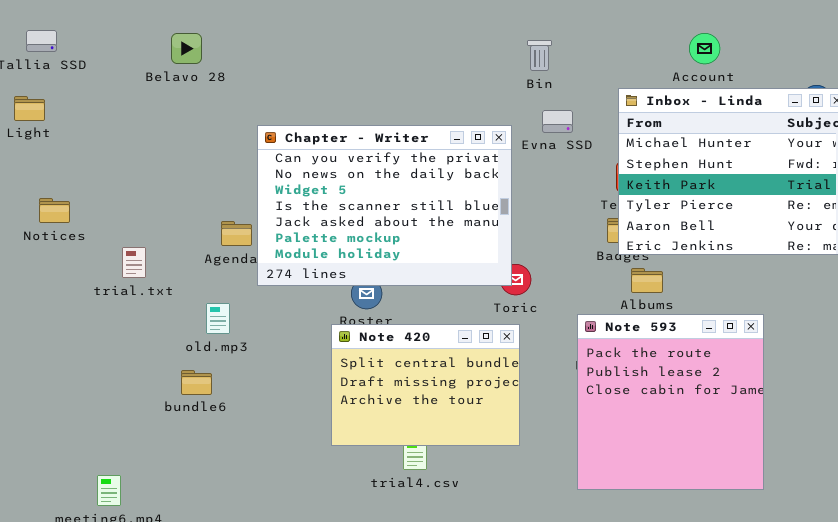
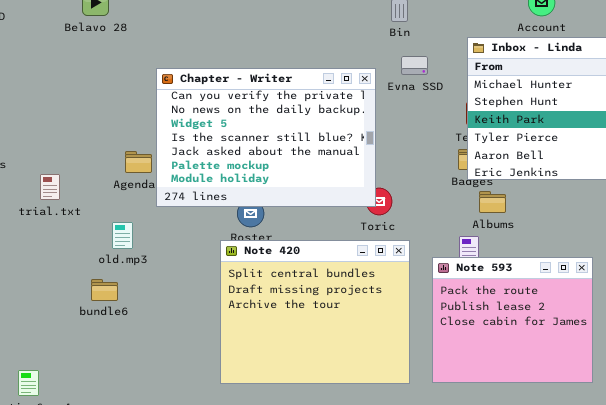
Note 593: [577,314,764,490] -> [432,257,593,383], resized
Note 420: [331,324,520,446] -> [220,240,410,384], resized

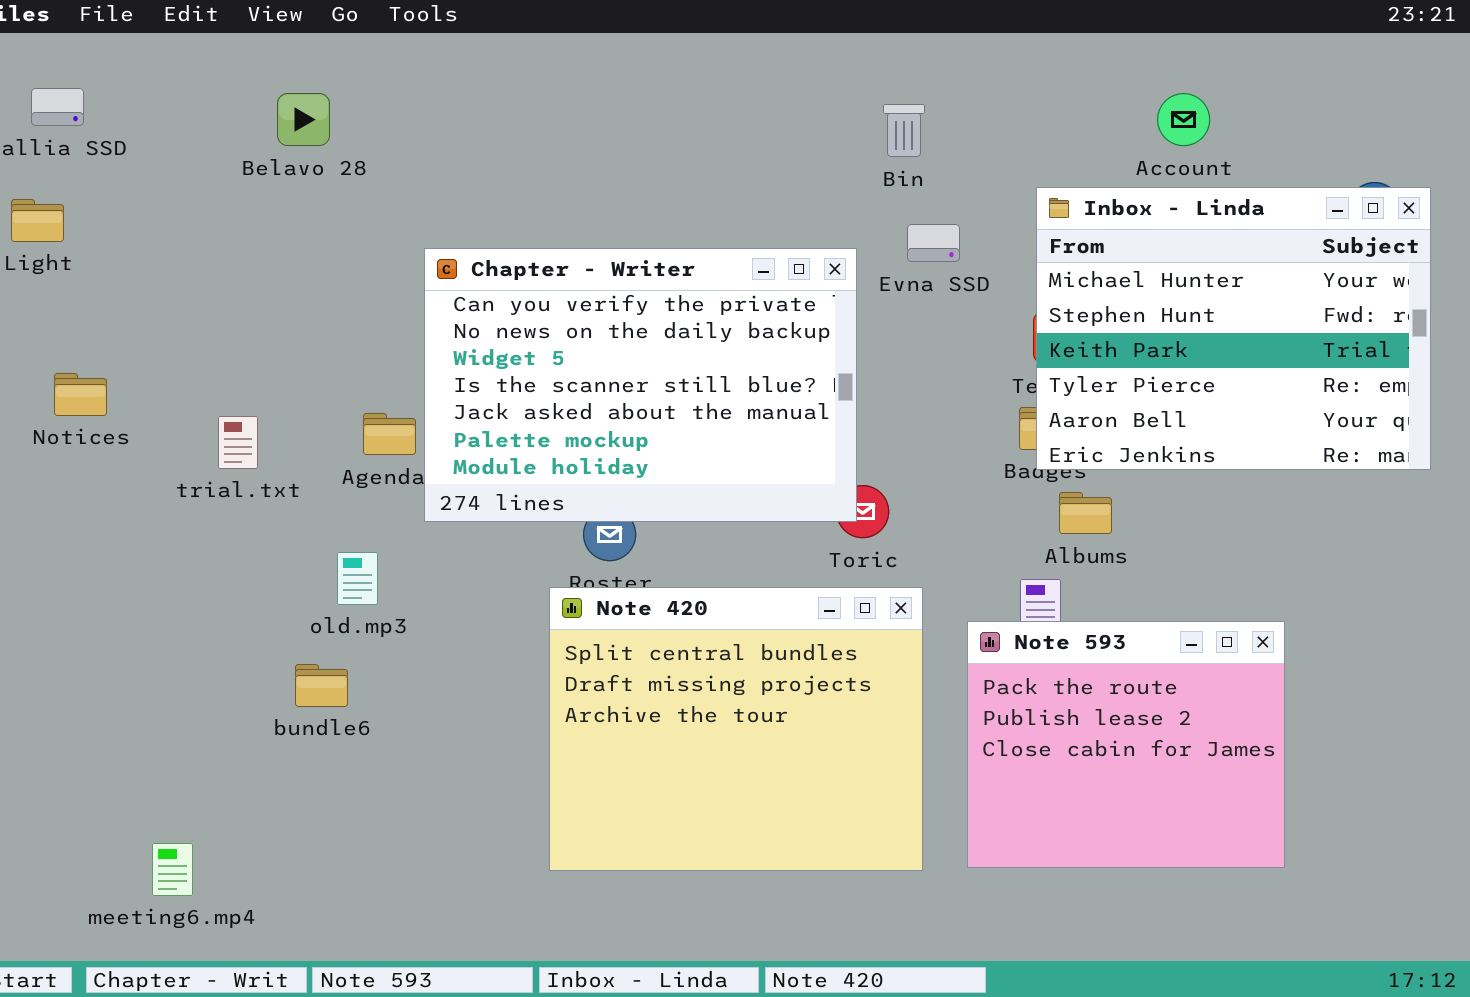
trial.txt: [40,174,60,200] -> [218,416,258,469], moved

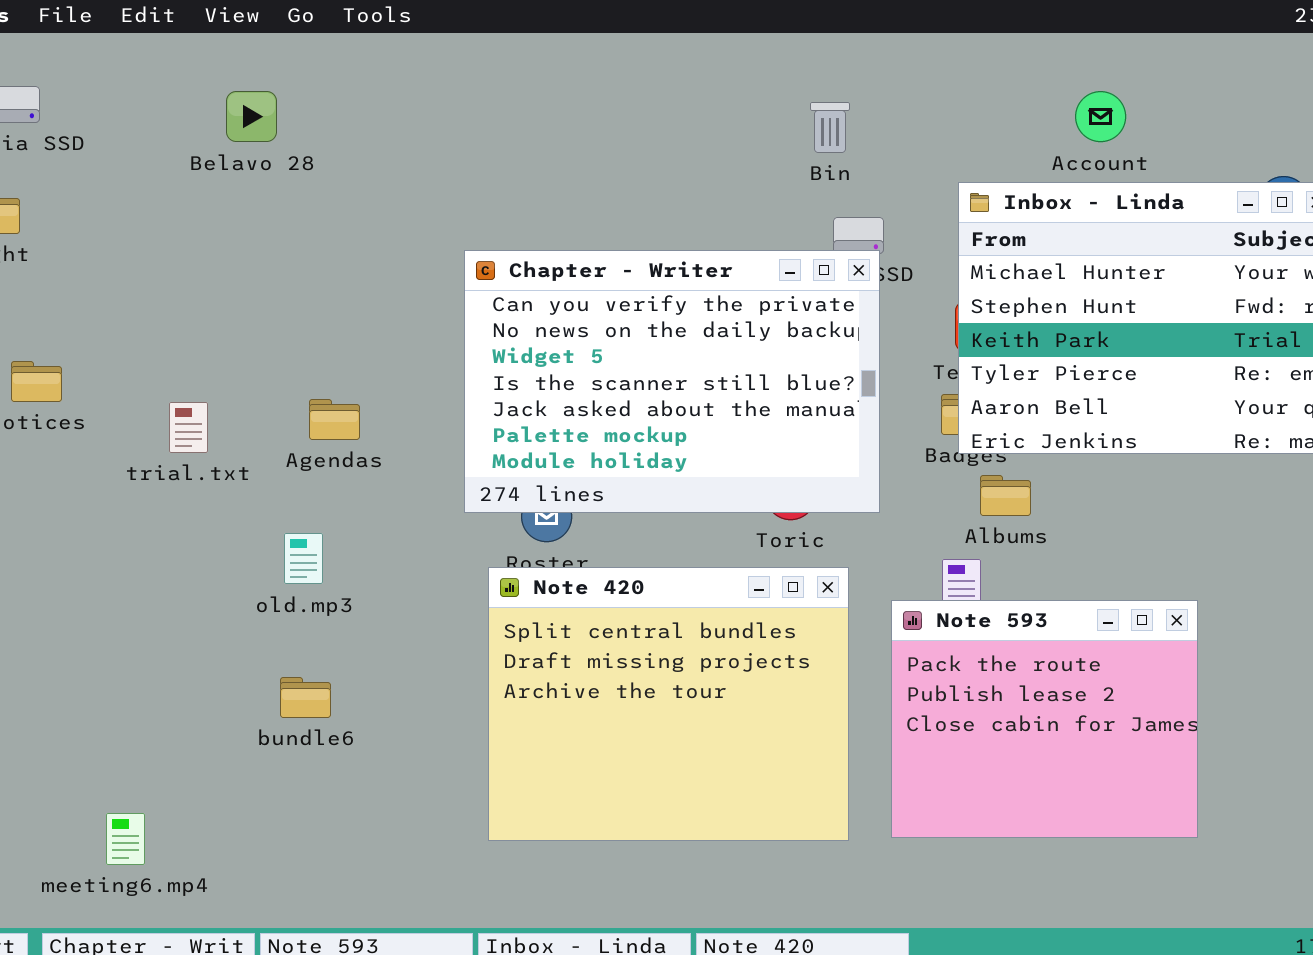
Chapter - Writer: [424,248,857,522] -> [464,250,880,513], moved
bundle6: [295,664,348,707] -> [280,677,331,718], moved

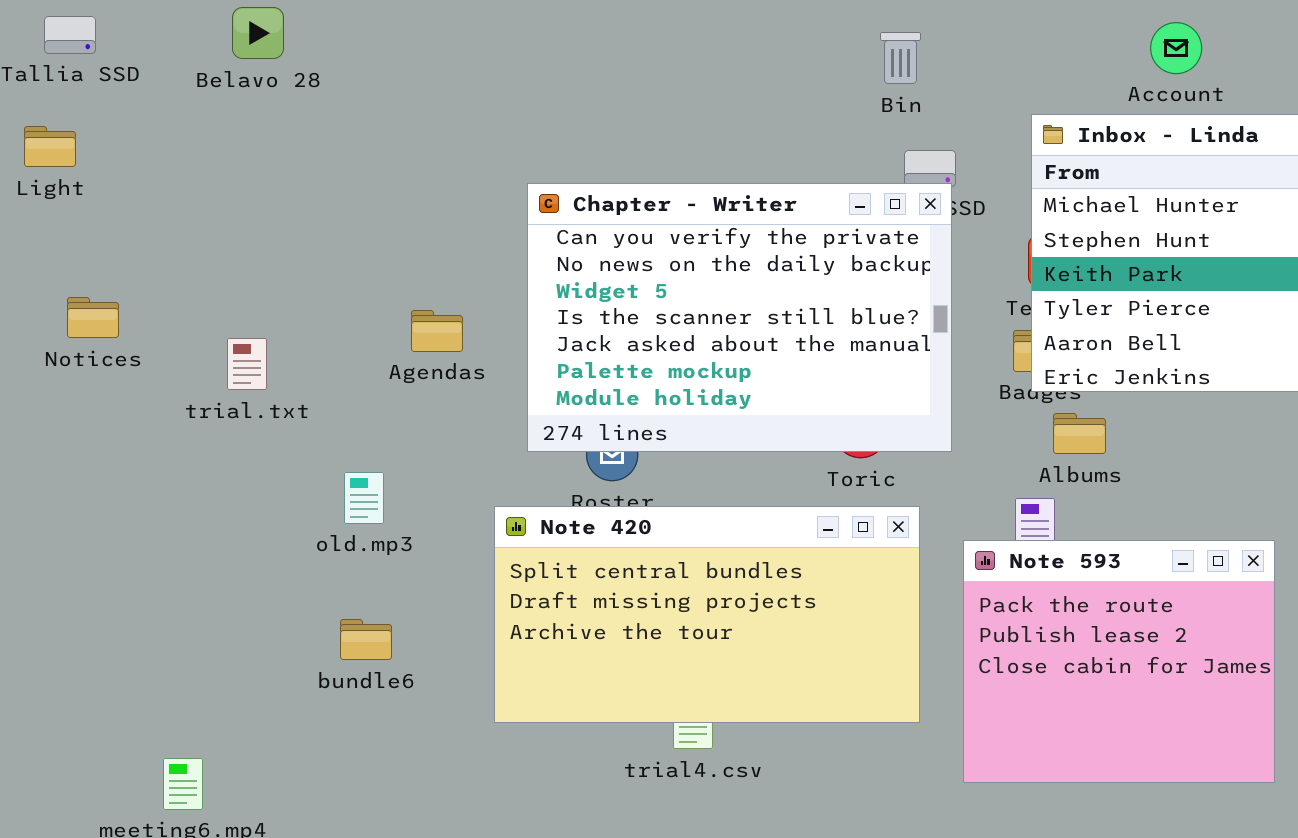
Belavo 28: [226,91,277,142] -> [232,7,284,59], moved
Agendas: [309,399,360,440] -> [411,310,463,352], moved
Note 420: [488,567,849,841] -> [494,506,920,723], resized

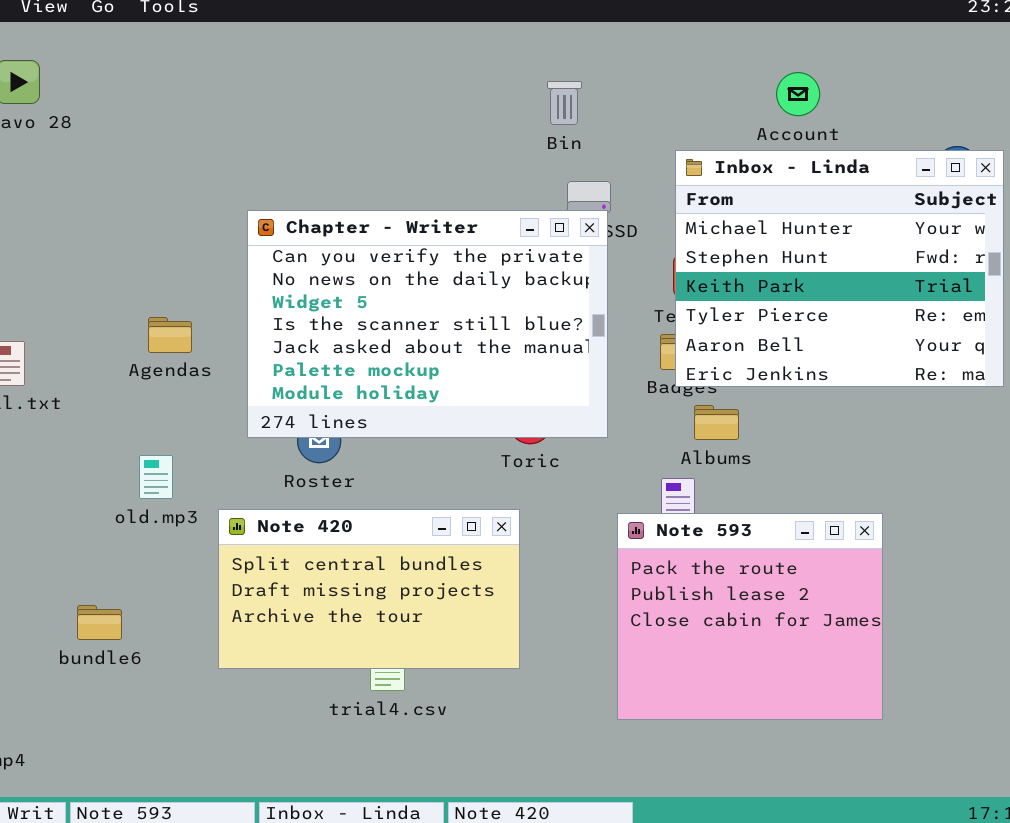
old.mp3: [344,472,384,524] -> [139,455,173,499], moved
Note 420: [494,506,920,723] -> [218,509,520,669], resized
bundle6: [340,619,392,660] -> [77,605,122,640], moved

